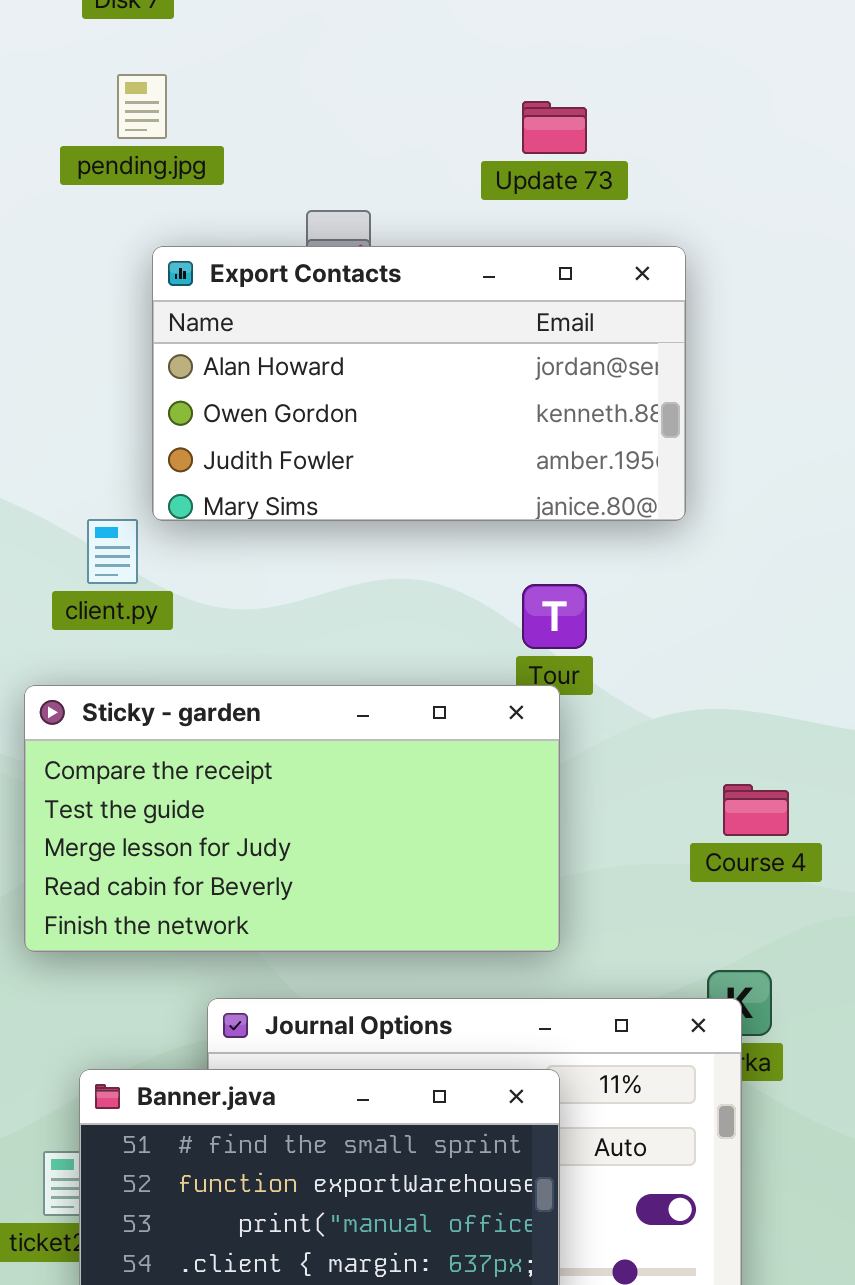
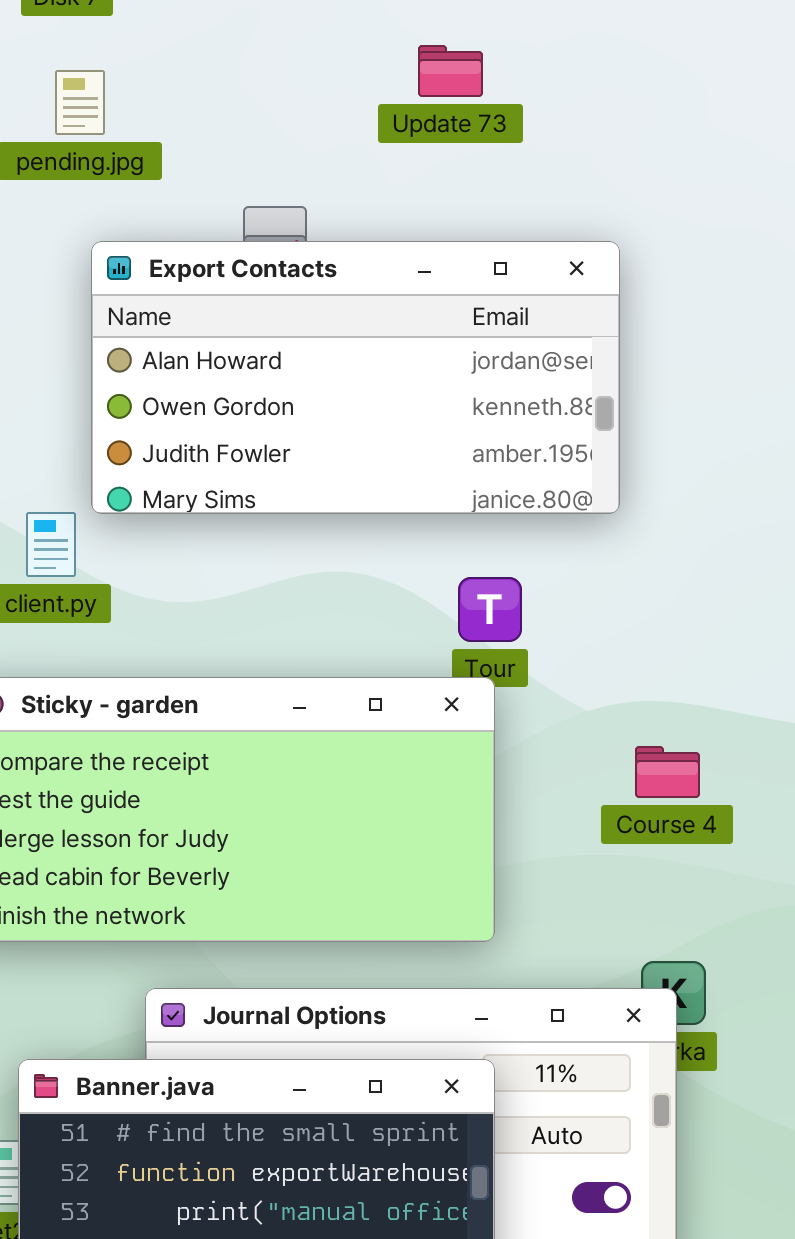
Update 73: [522,101,587,154] -> [418,45,483,97], moved
Course 4: [723,784,789,836] -> [635,746,700,798], moved

